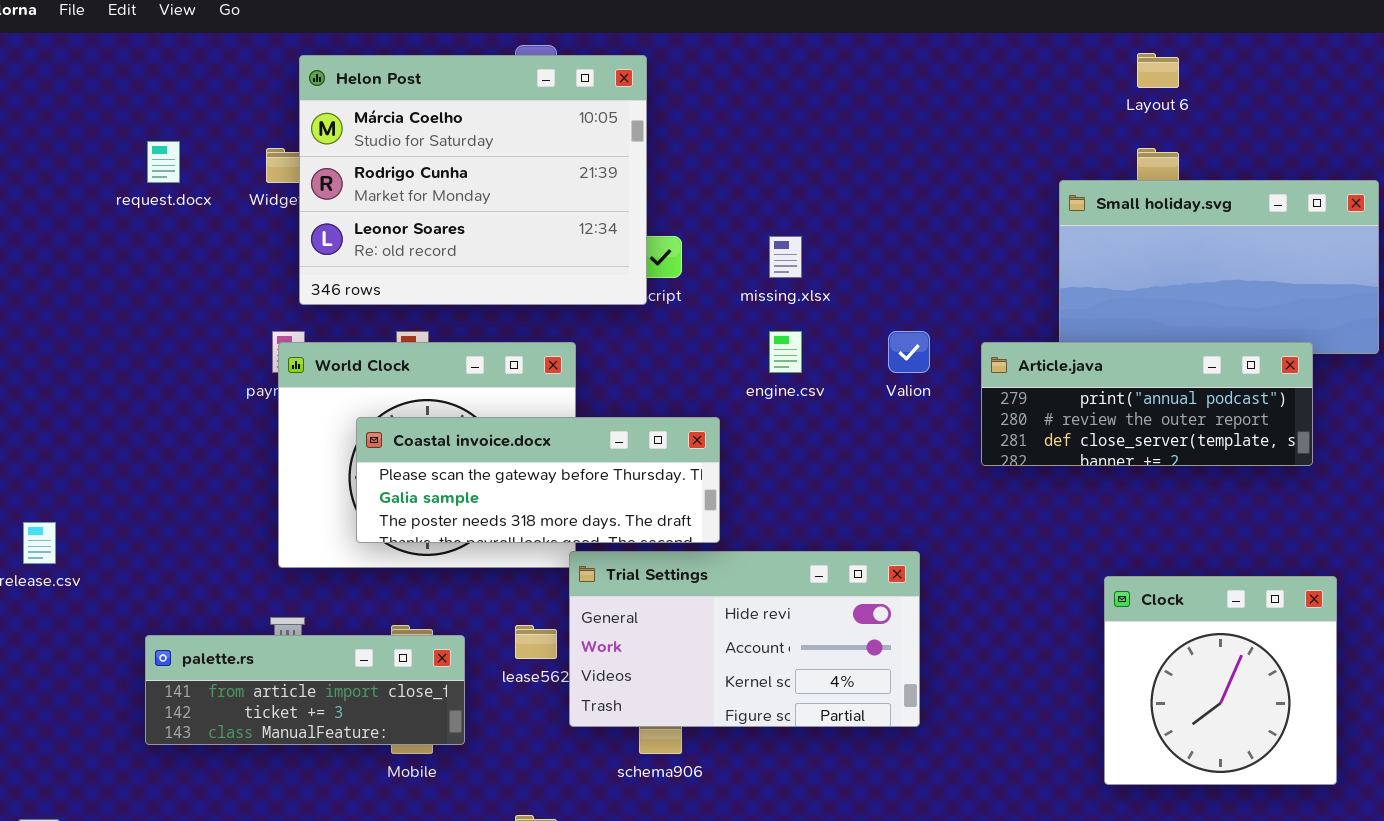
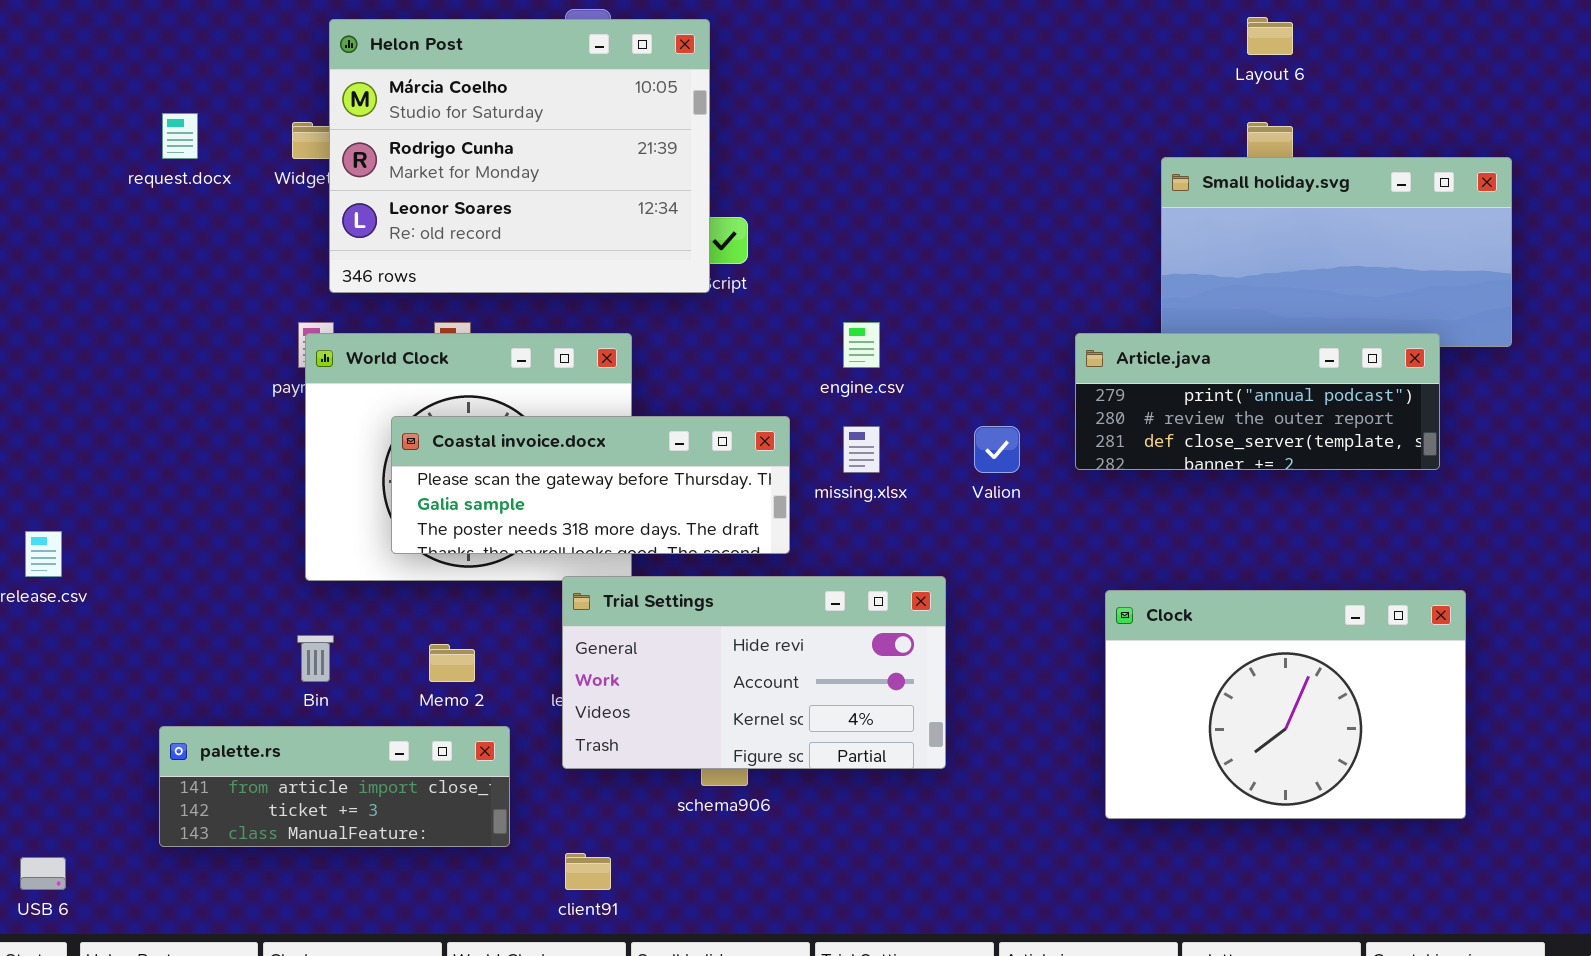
missing.xlsx: [769,236,802,278] -> [843,426,880,473], moved
Valion: [888,331,930,373] -> [974,426,1020,473], moved
Trial Settings: [569,551,920,727] -> [562,576,946,769], moved
Clock: [1104,576,1337,785] -> [1105,590,1466,819], resized
palette.rs: [145,635,465,745] -> [159,726,510,847], moved

